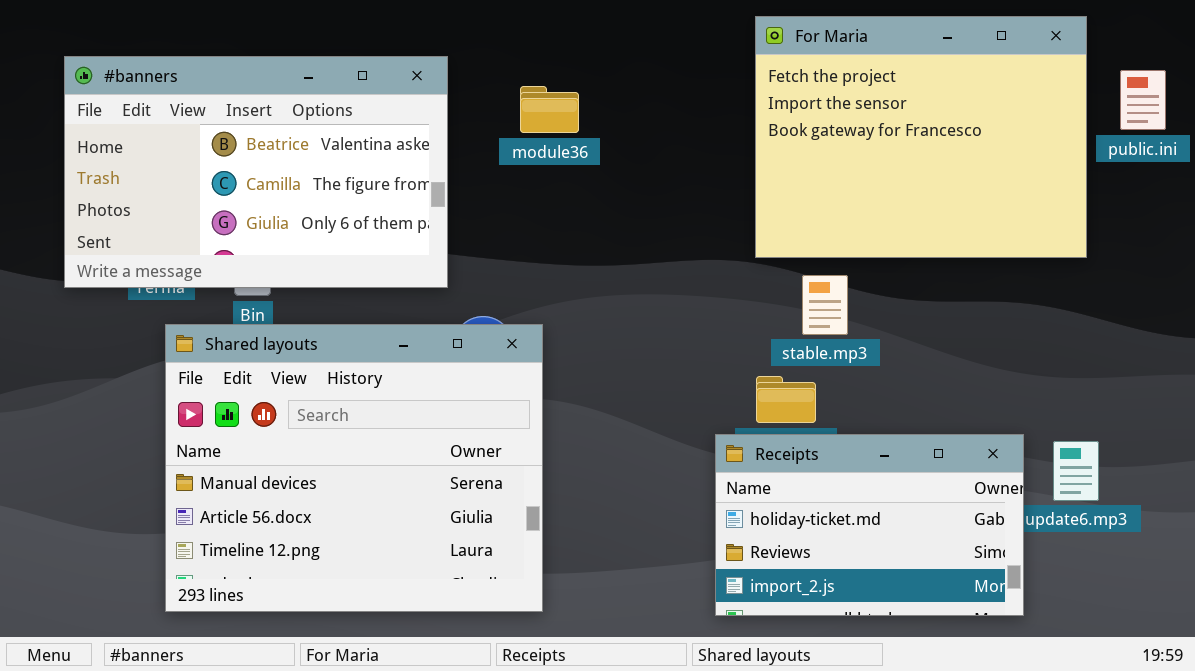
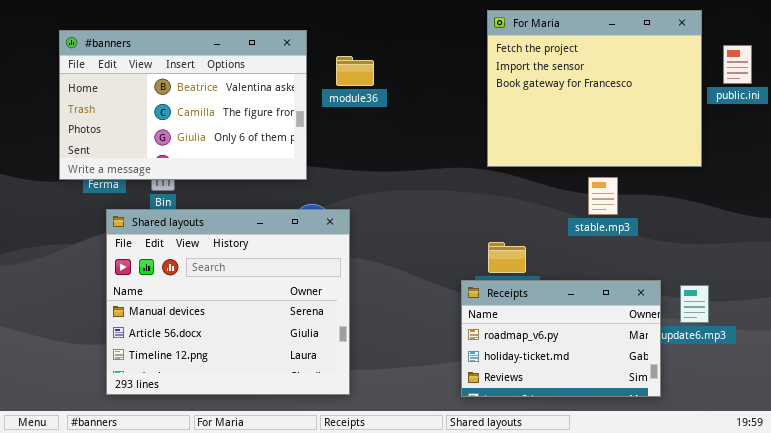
#banners: [64,56,448,288] -> [59,30,307,180], moved
stable.mp3: [802,275,848,335] -> [588,177,618,215], moved
Receipts: [715,434,1024,616] -> [461,280,661,397], scrolled up 1 row

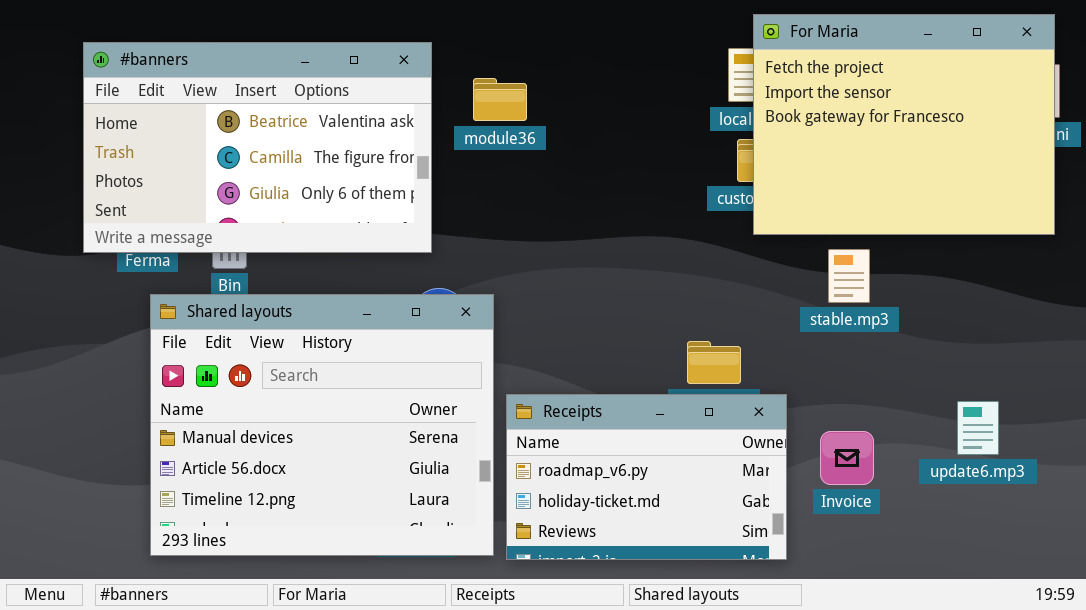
For Maria: [487,10,702,167] -> [753,14,1055,235], moved
Receipts: [461,280,661,397] -> [506,394,787,560], moved

